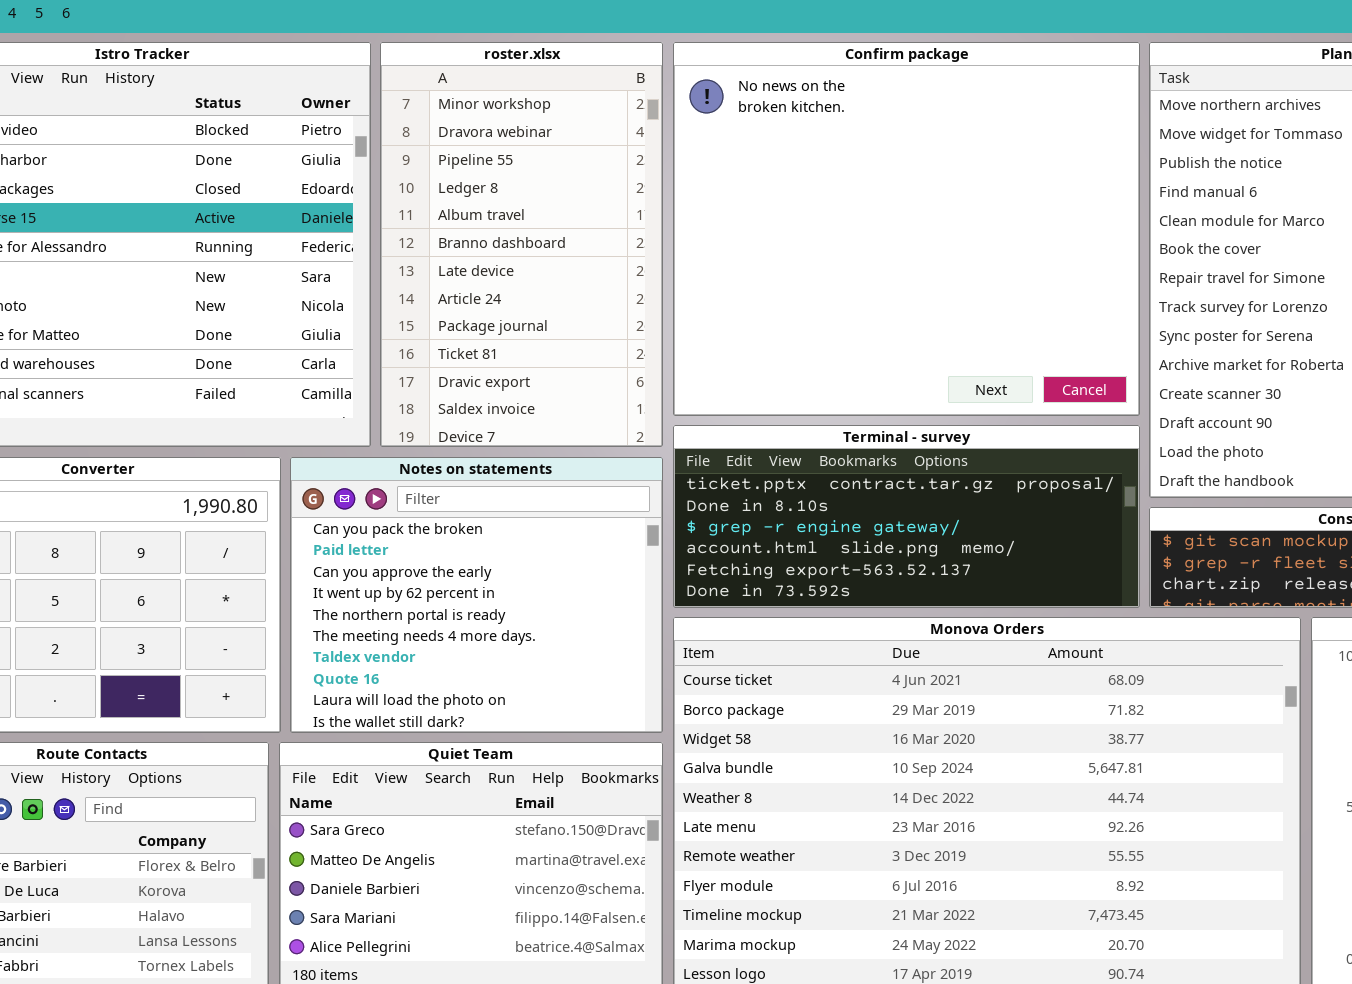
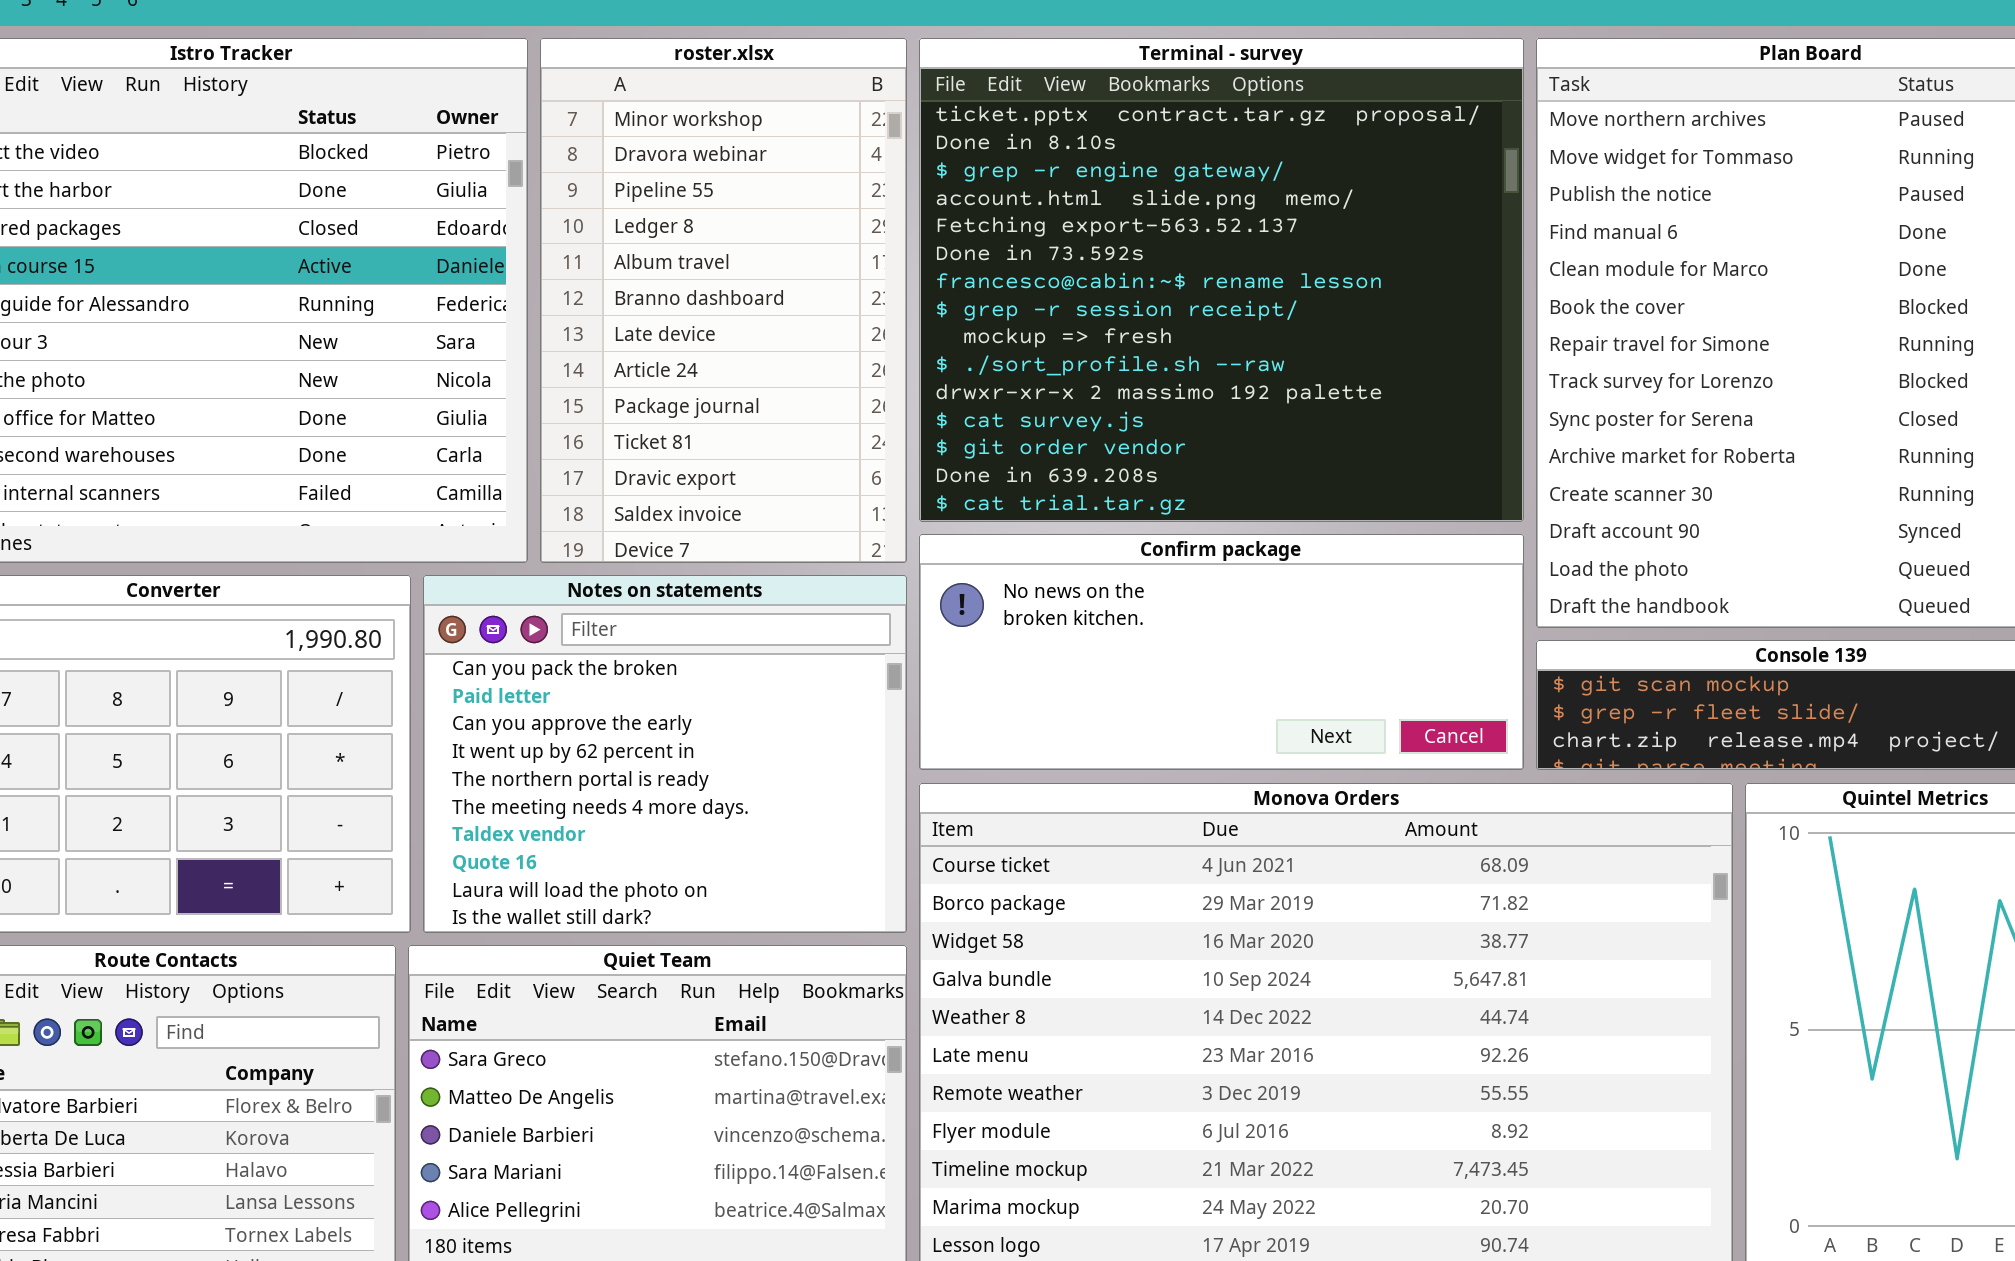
Confirm package: [673,42,1140,416] -> [919,534,1524,770], moved, resized
Terminal - survey: [673,425,1140,608] -> [919,38,1524,522], moved, resized

